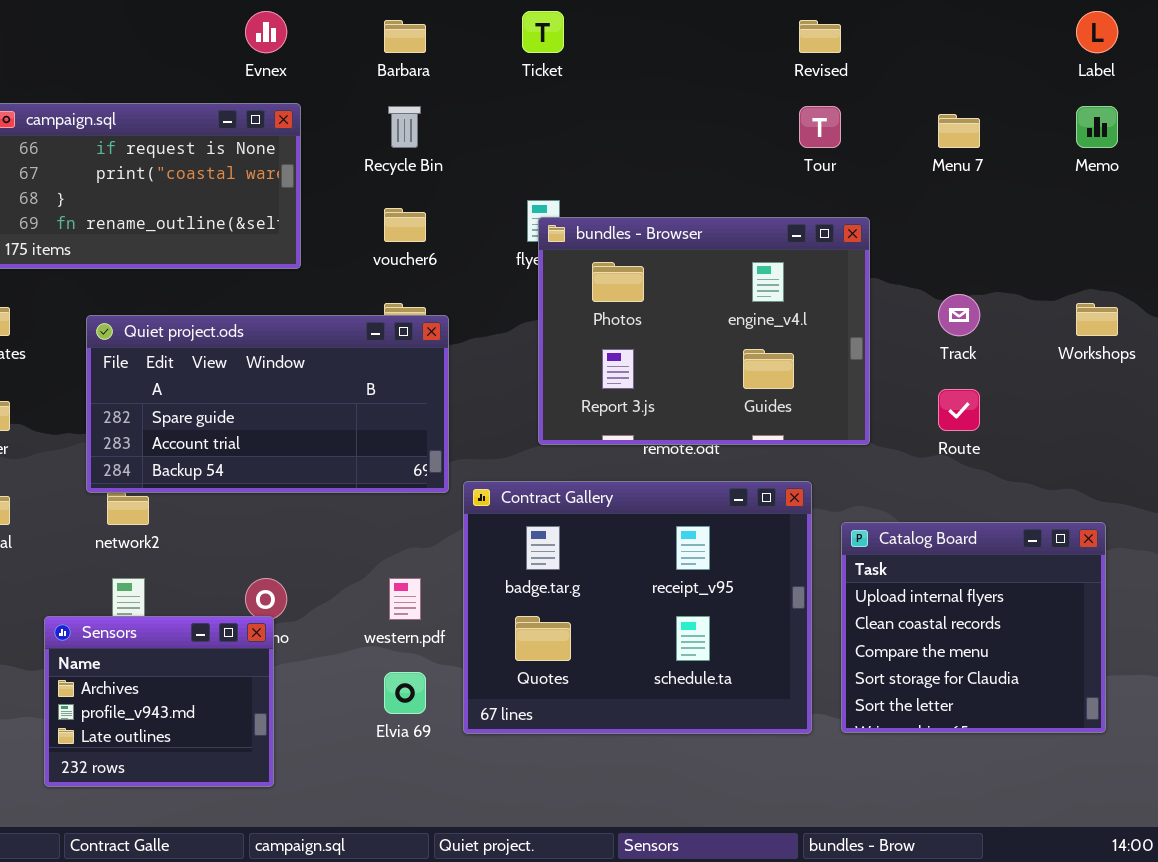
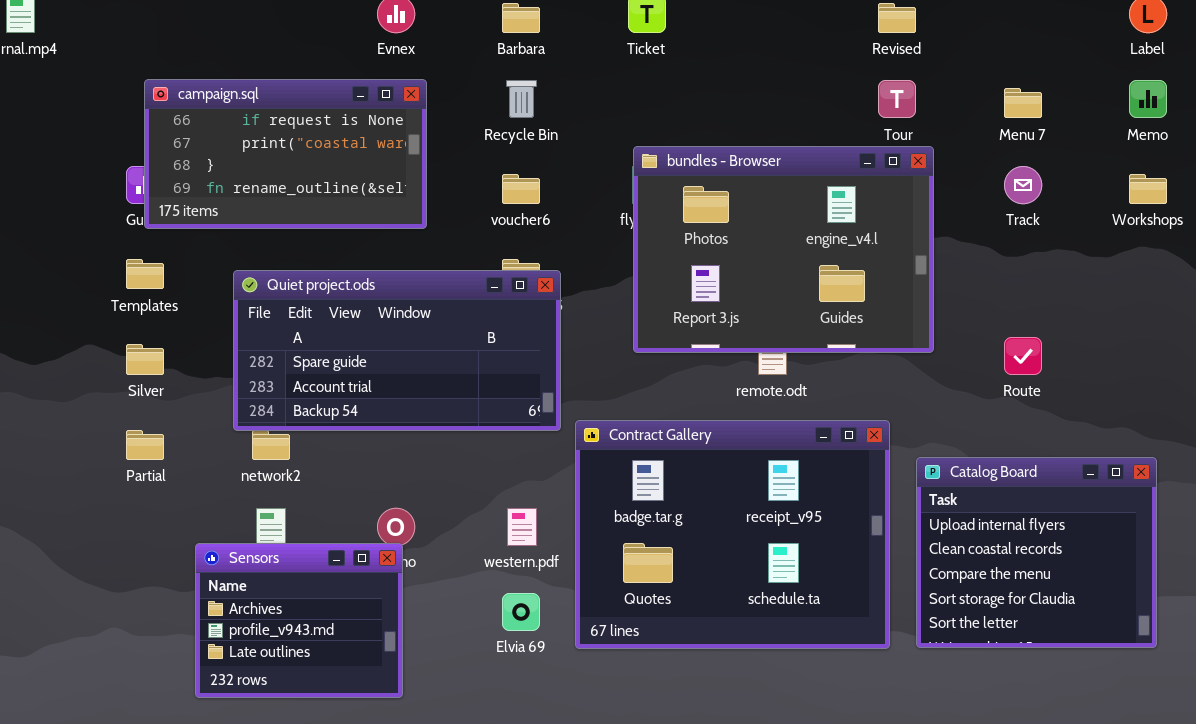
bundles - Browser: [538,217,870,445] -> [633,146,934,353], moved
Track: [938,294,980,336] -> [1004,166,1042,204], moved
Workshops: [1076,303,1118,336] -> [1129,174,1167,204], moved

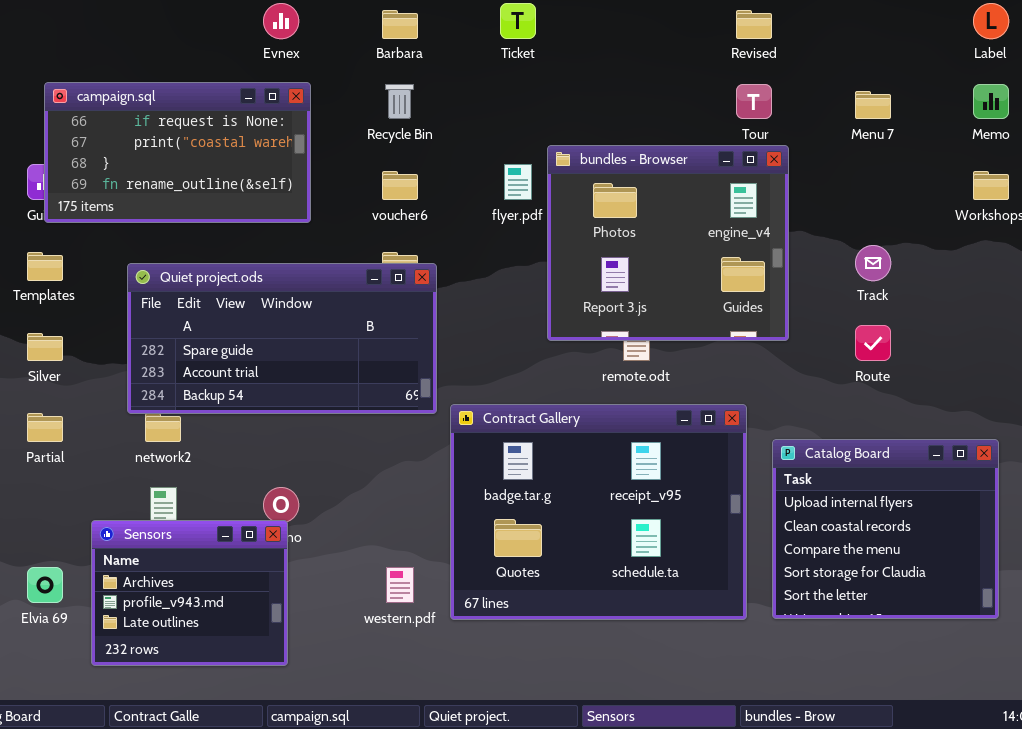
bundles - Browser: [633,146,934,353] -> [547,145,789,341], resized
Track: [1004,166,1042,204] -> [855,245,891,281], moved
western.pdf: [507,508,537,546] -> [386,567,414,603], moved
Elvia 69: [502,593,540,631] -> [27,567,63,603], moved

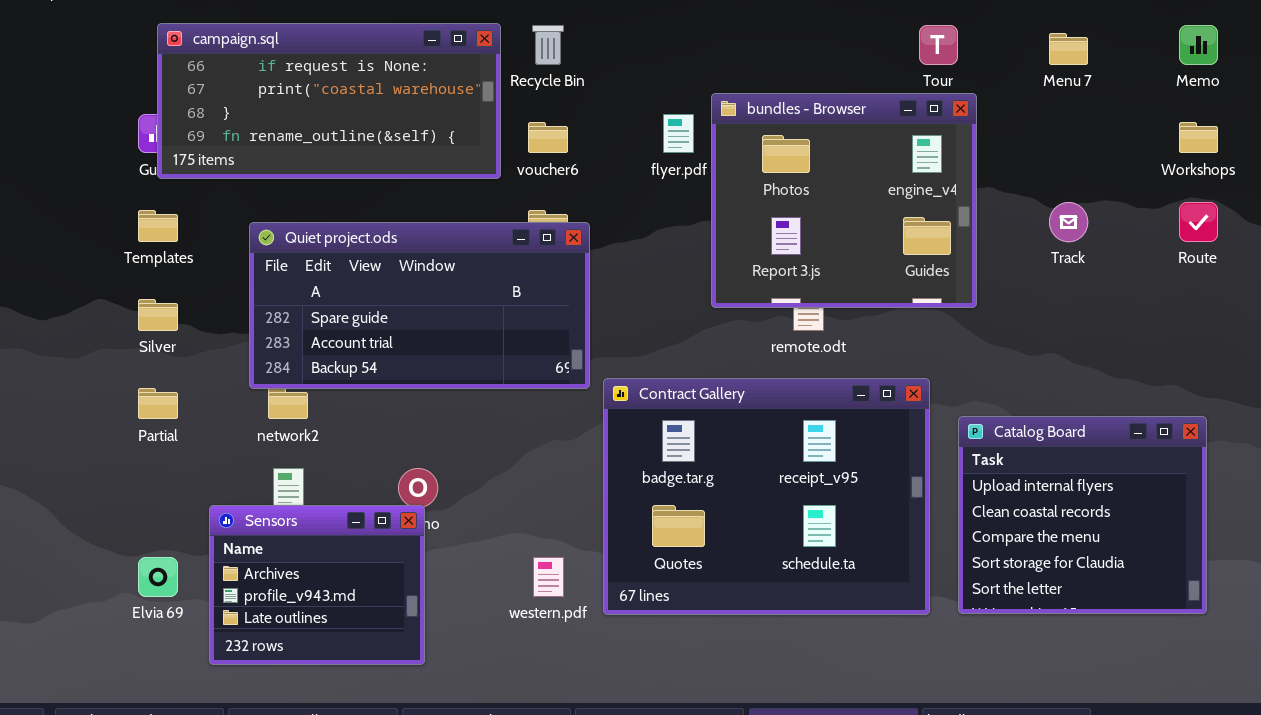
campaign.sql: [44,82,311,223] -> [157,23,501,179], resized
Route: [855,325,891,361] -> [1179,202,1218,242], moved

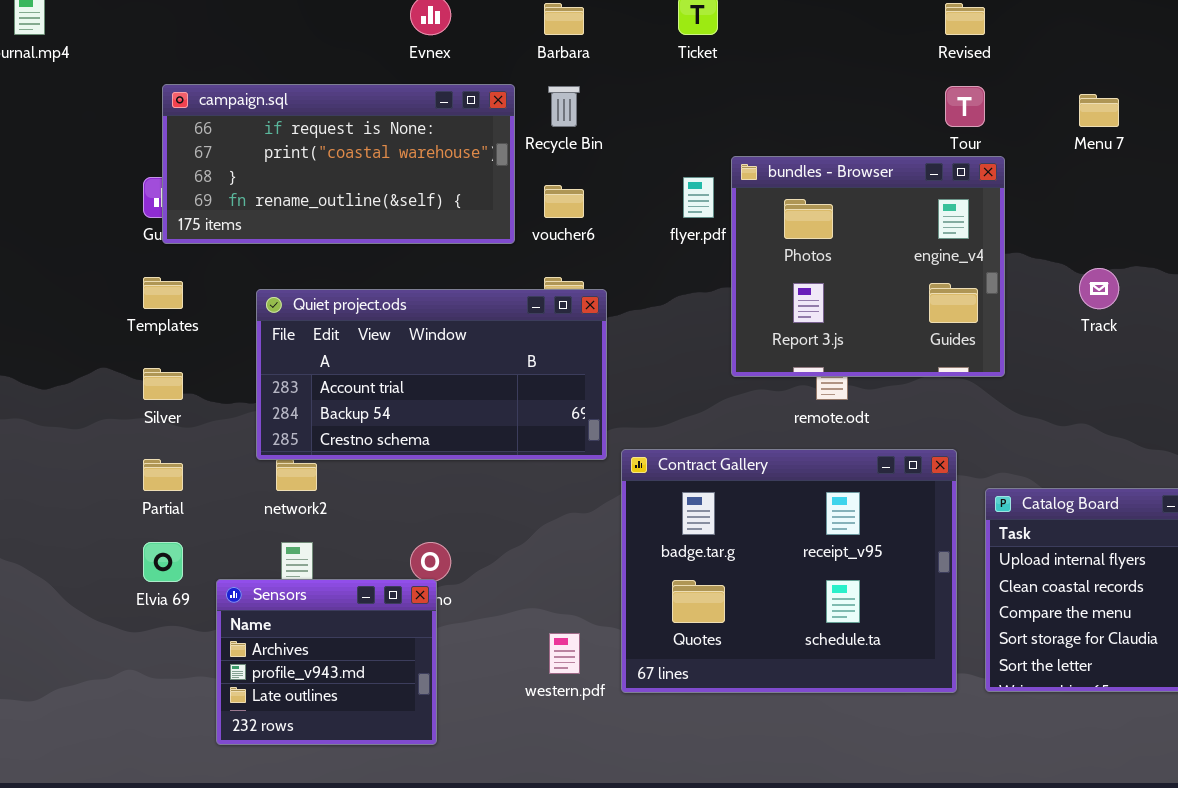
Quiet project.ods: [249,222,590,389] -> [256,289,607,460], scrolled down 1 row
Elvia 69: [138,557,178,597] -> [143,542,183,582], moved

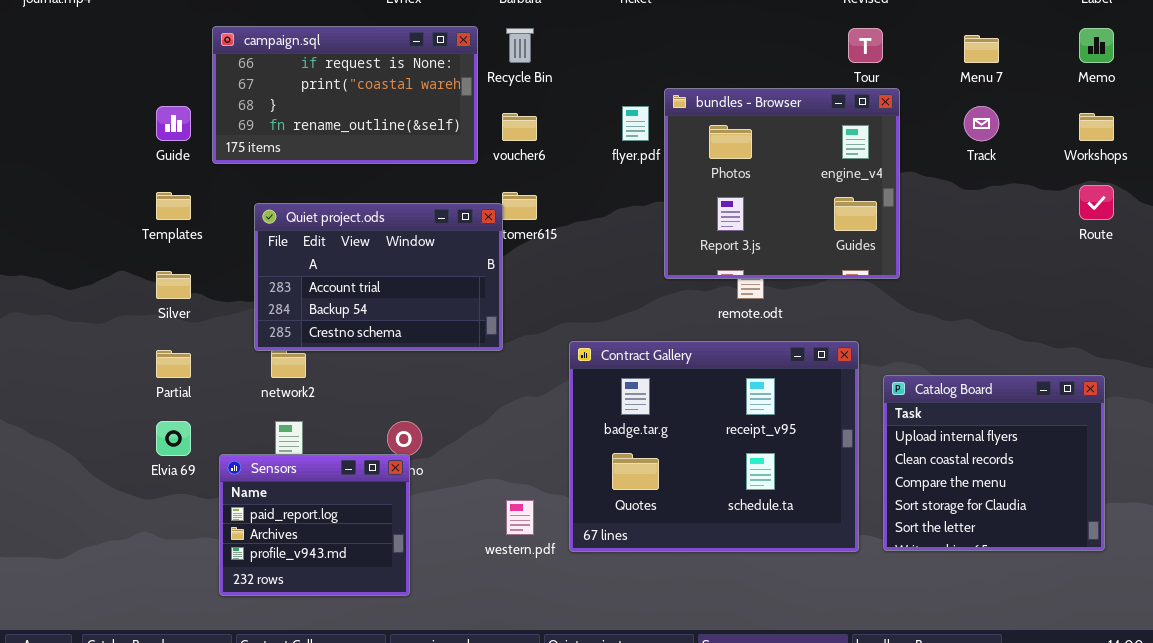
campaign.sql: [162,84,515,244] -> [212,26,478,164], resized
Track: [1079,268,1119,309] -> [964,106,999,141], moved
Quiet project.ods: [256,289,607,460] -> [254,203,503,351], resized
Sensors: [216,579,437,745] -> [219,454,410,596], scrolled up 1 row

